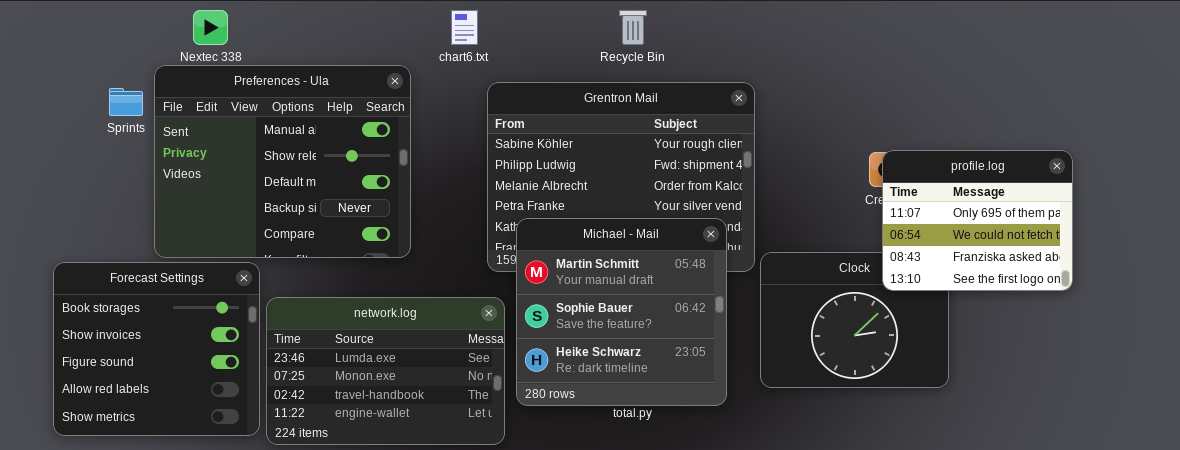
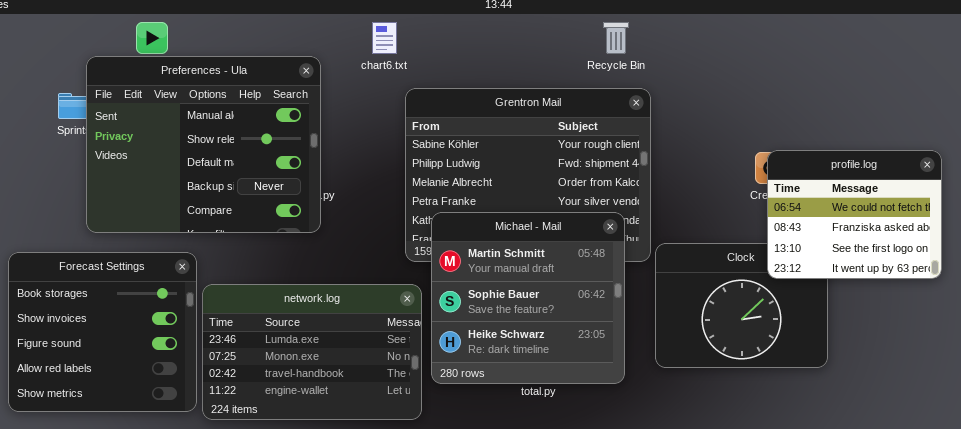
Recycle Bin: [619,10,647,45] -> [603,22,629,54], moved
Preferences - Ula: [154,65,411,258] -> [86,56,321,233], moved
profile.log: [882,150,1073,291] -> [767,150,942,279], scrolled down 1 row

